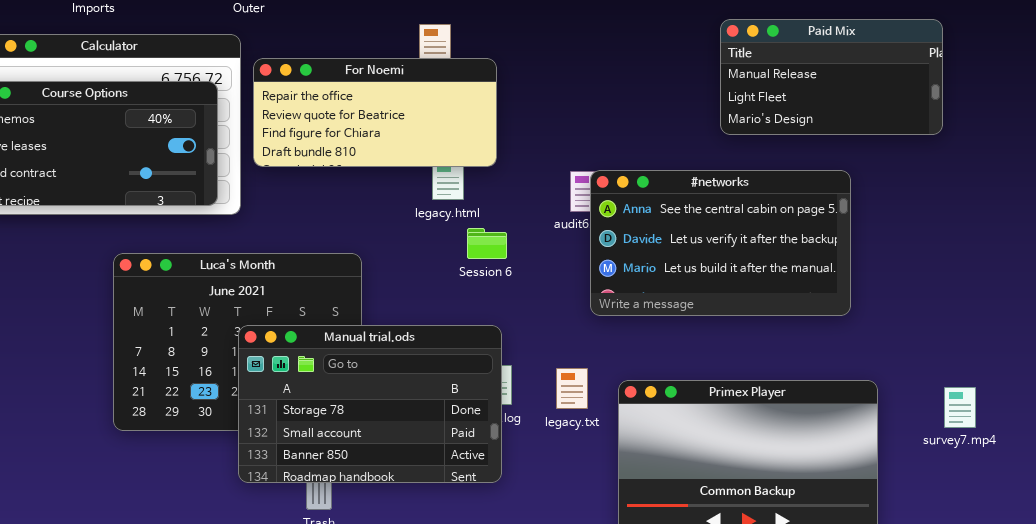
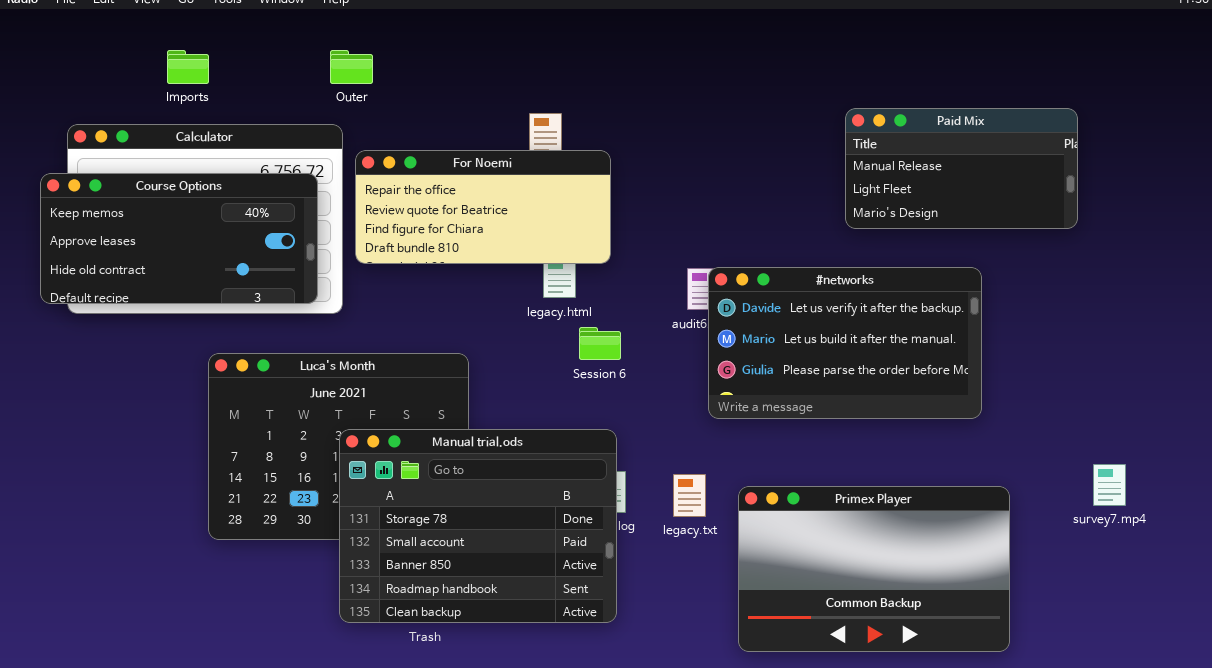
#networks: [590,170,851,316] -> [708,267,982,419], scrolled down 1 row
Manual trial.ods: [238,325,502,483] -> [339,429,617,623], resized
survey7.mp4: [944,387,976,428] -> [1093,464,1126,506], moved

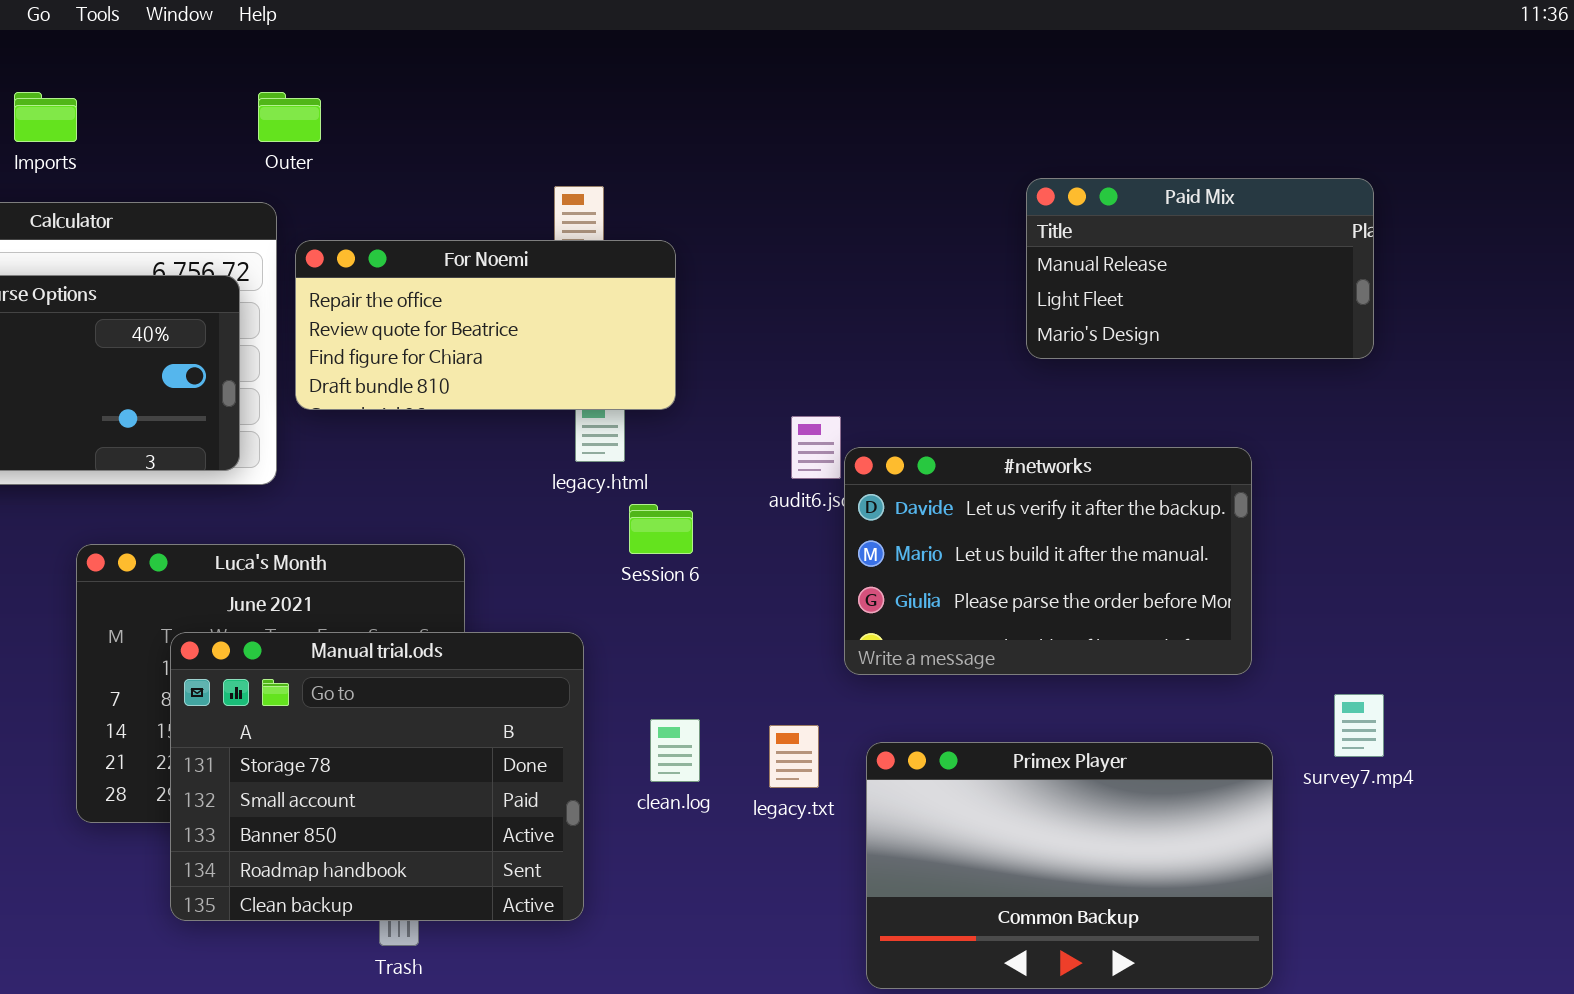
#networks: [708,267,982,419] -> [844,447,1252,675], moved
Manual trial.ods: [339,429,617,623] -> [170,632,584,921], moved
survey7.mp4: [1093,464,1126,506] -> [1334,694,1384,757], moved

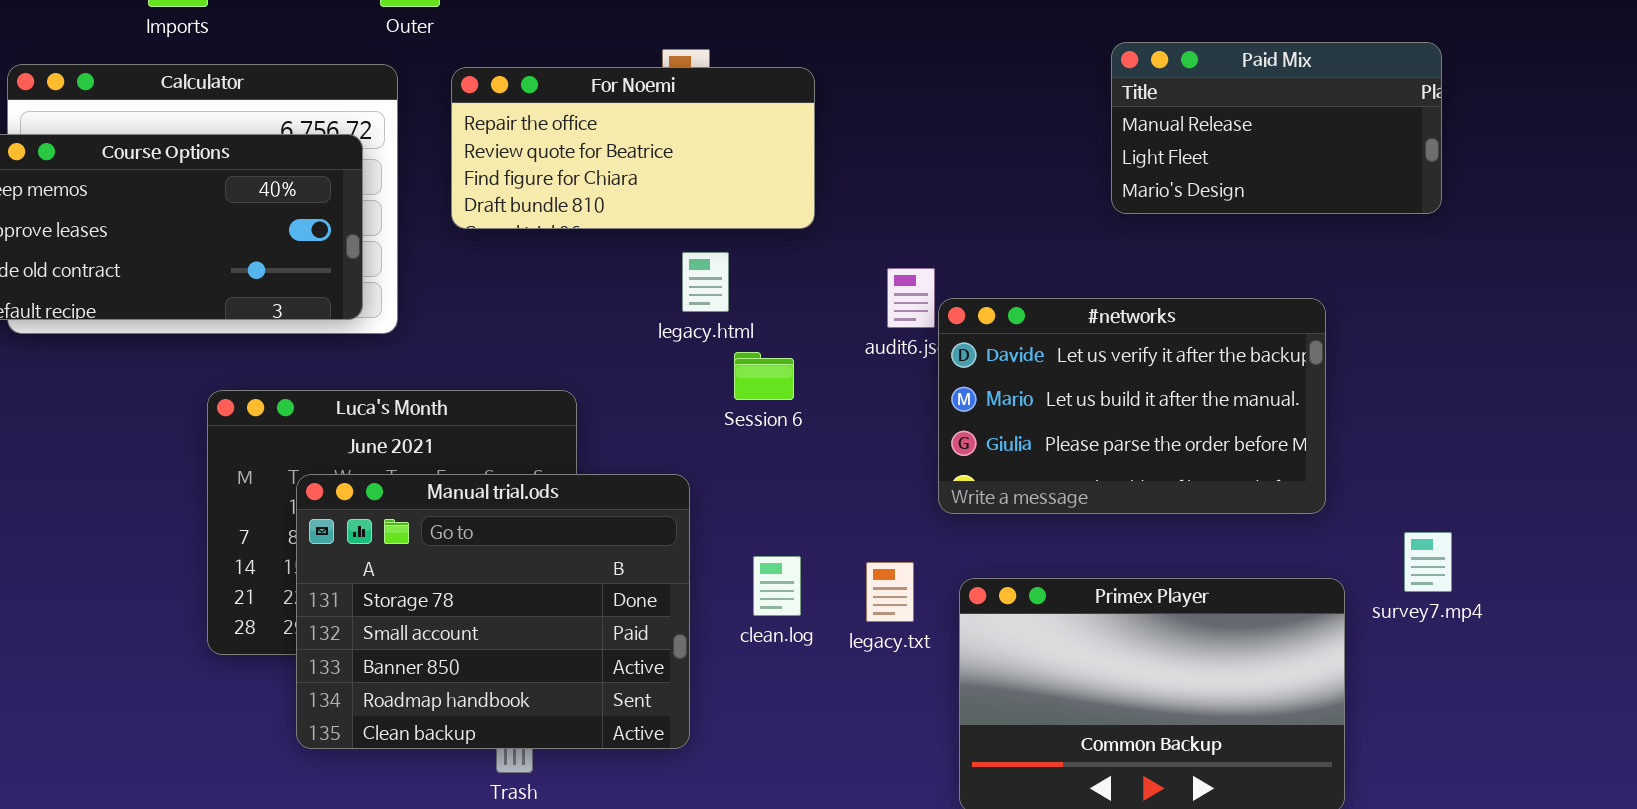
For Noemi: [295,240,676,410] -> [451,67,815,229], moved

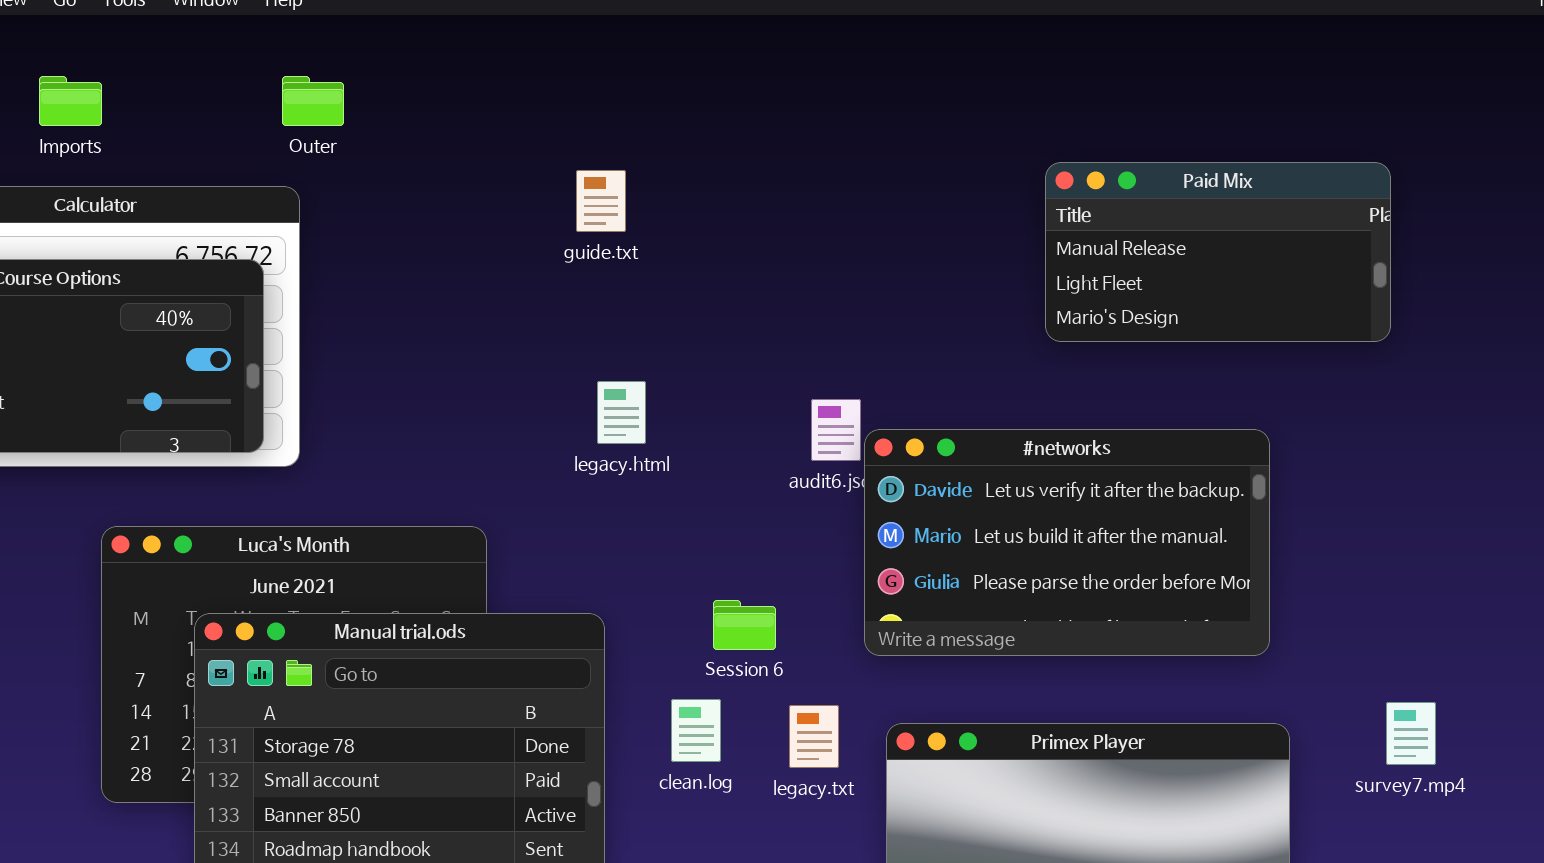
For Noemi: [451,67,815,229] -> none, closed
Session 6: [734,352,794,400] -> [713,600,776,650], moved
survey7.mp4: [1404,532,1452,592] -> [1386,702,1436,765], moved

